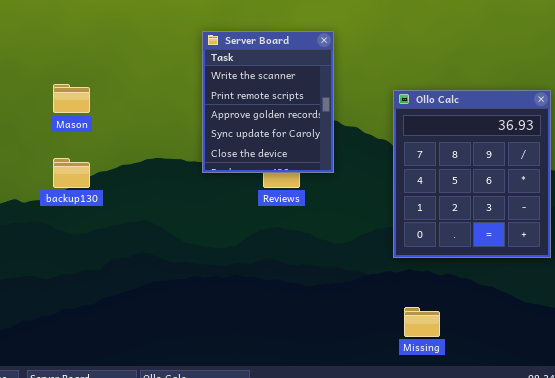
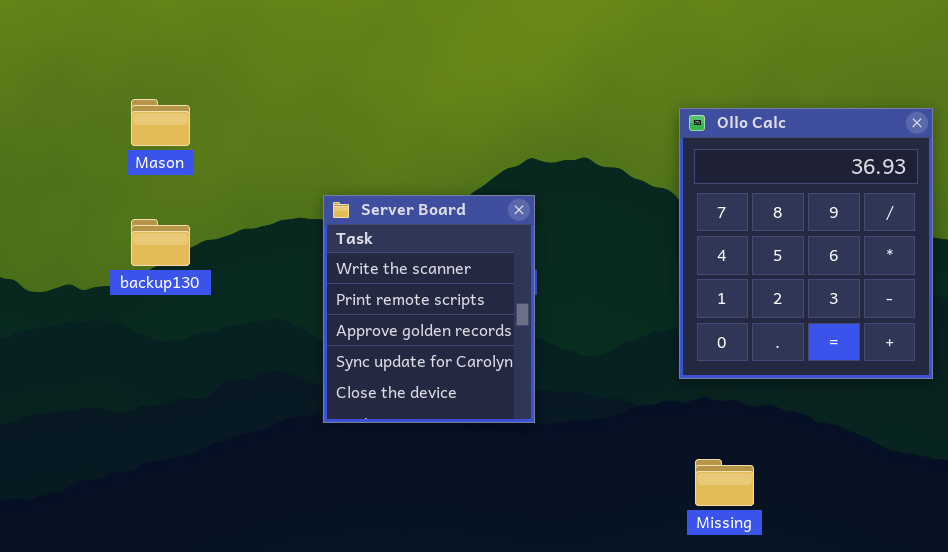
Server Board: [202,31,334,173] -> [323,195,535,423], moved

